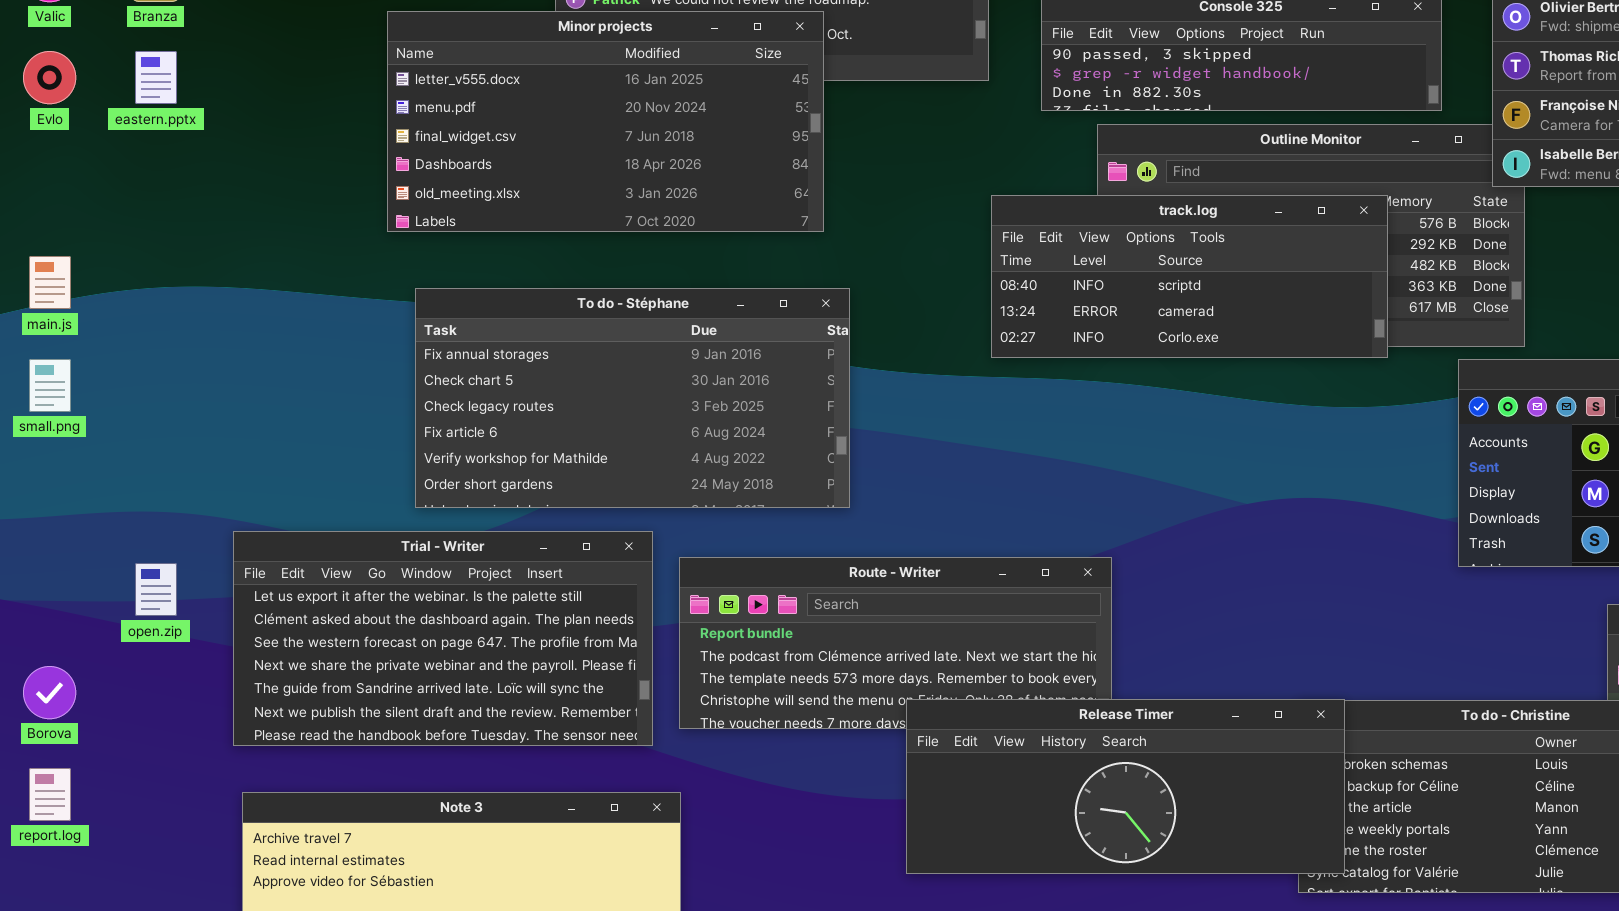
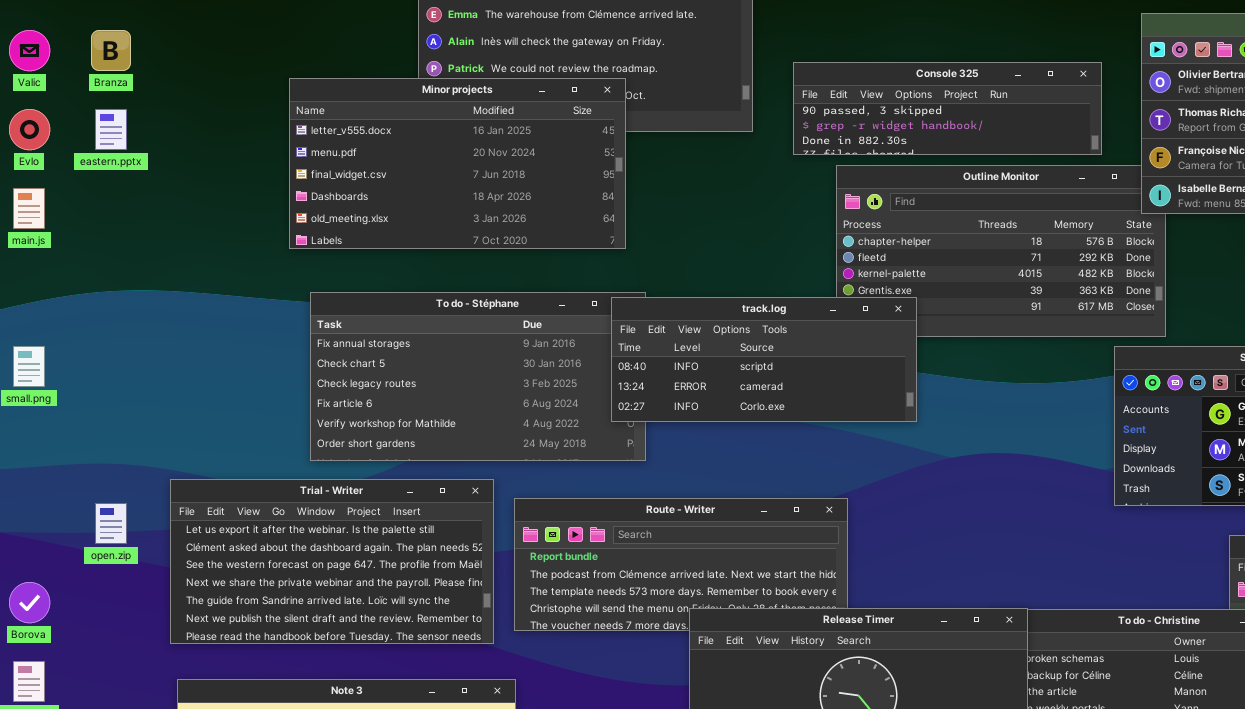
track.log: [991,195,1388,358] -> [611,297,917,422], moved
main.js: [29,256,71,309] -> [13,188,45,229], moved

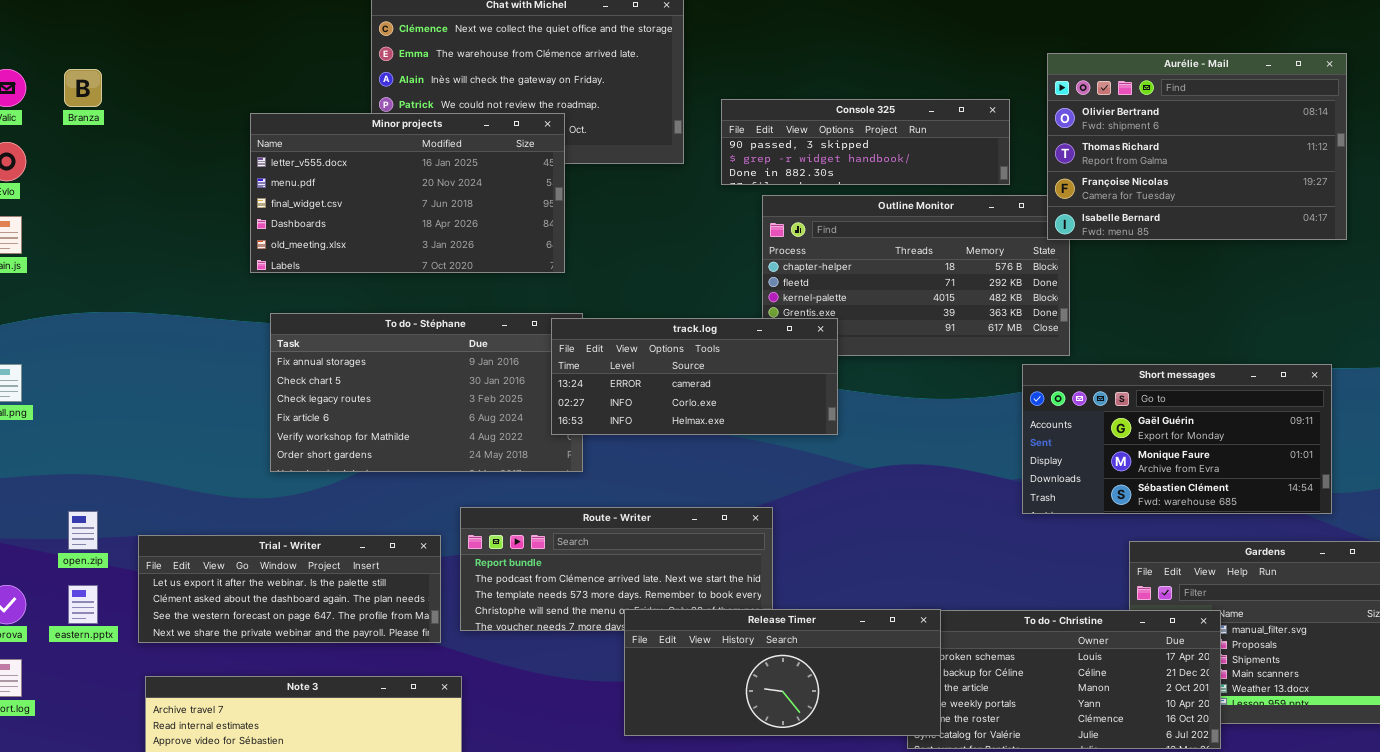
eastern.pptx: [95,109,127,150] -> [68,585,98,624], moved
track.log: [611,297,917,422] -> [551,318,838,435], scrolled down 1 row
Trial - Writer: [170,479,494,644] -> [138,535,441,643], resized

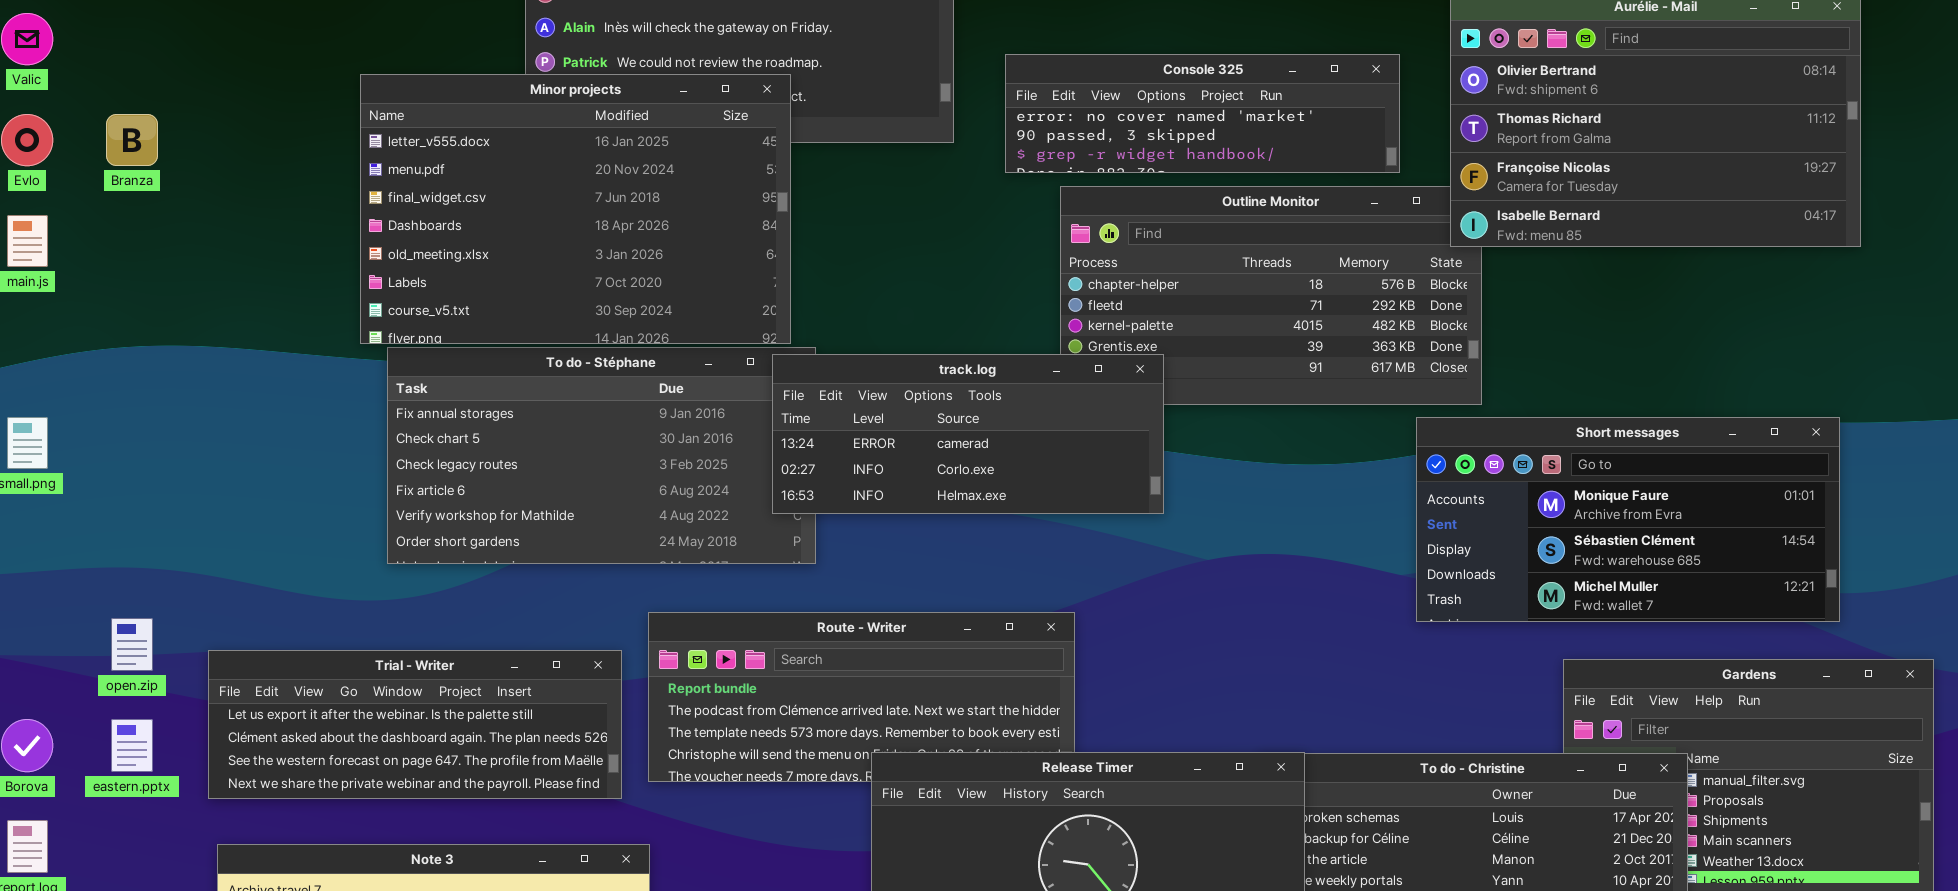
Branza: [64,69,102,107] -> [106,114,158,166], moved
Console 325: [721,99,1010,185] -> [1005,54,1400,173], scrolled up 1 row
Minor projects: [250,113,565,273] -> [360,74,791,344], resized
Short messages: [1022,364,1332,514] -> [1416,417,1840,622], scrolled down 1 row

